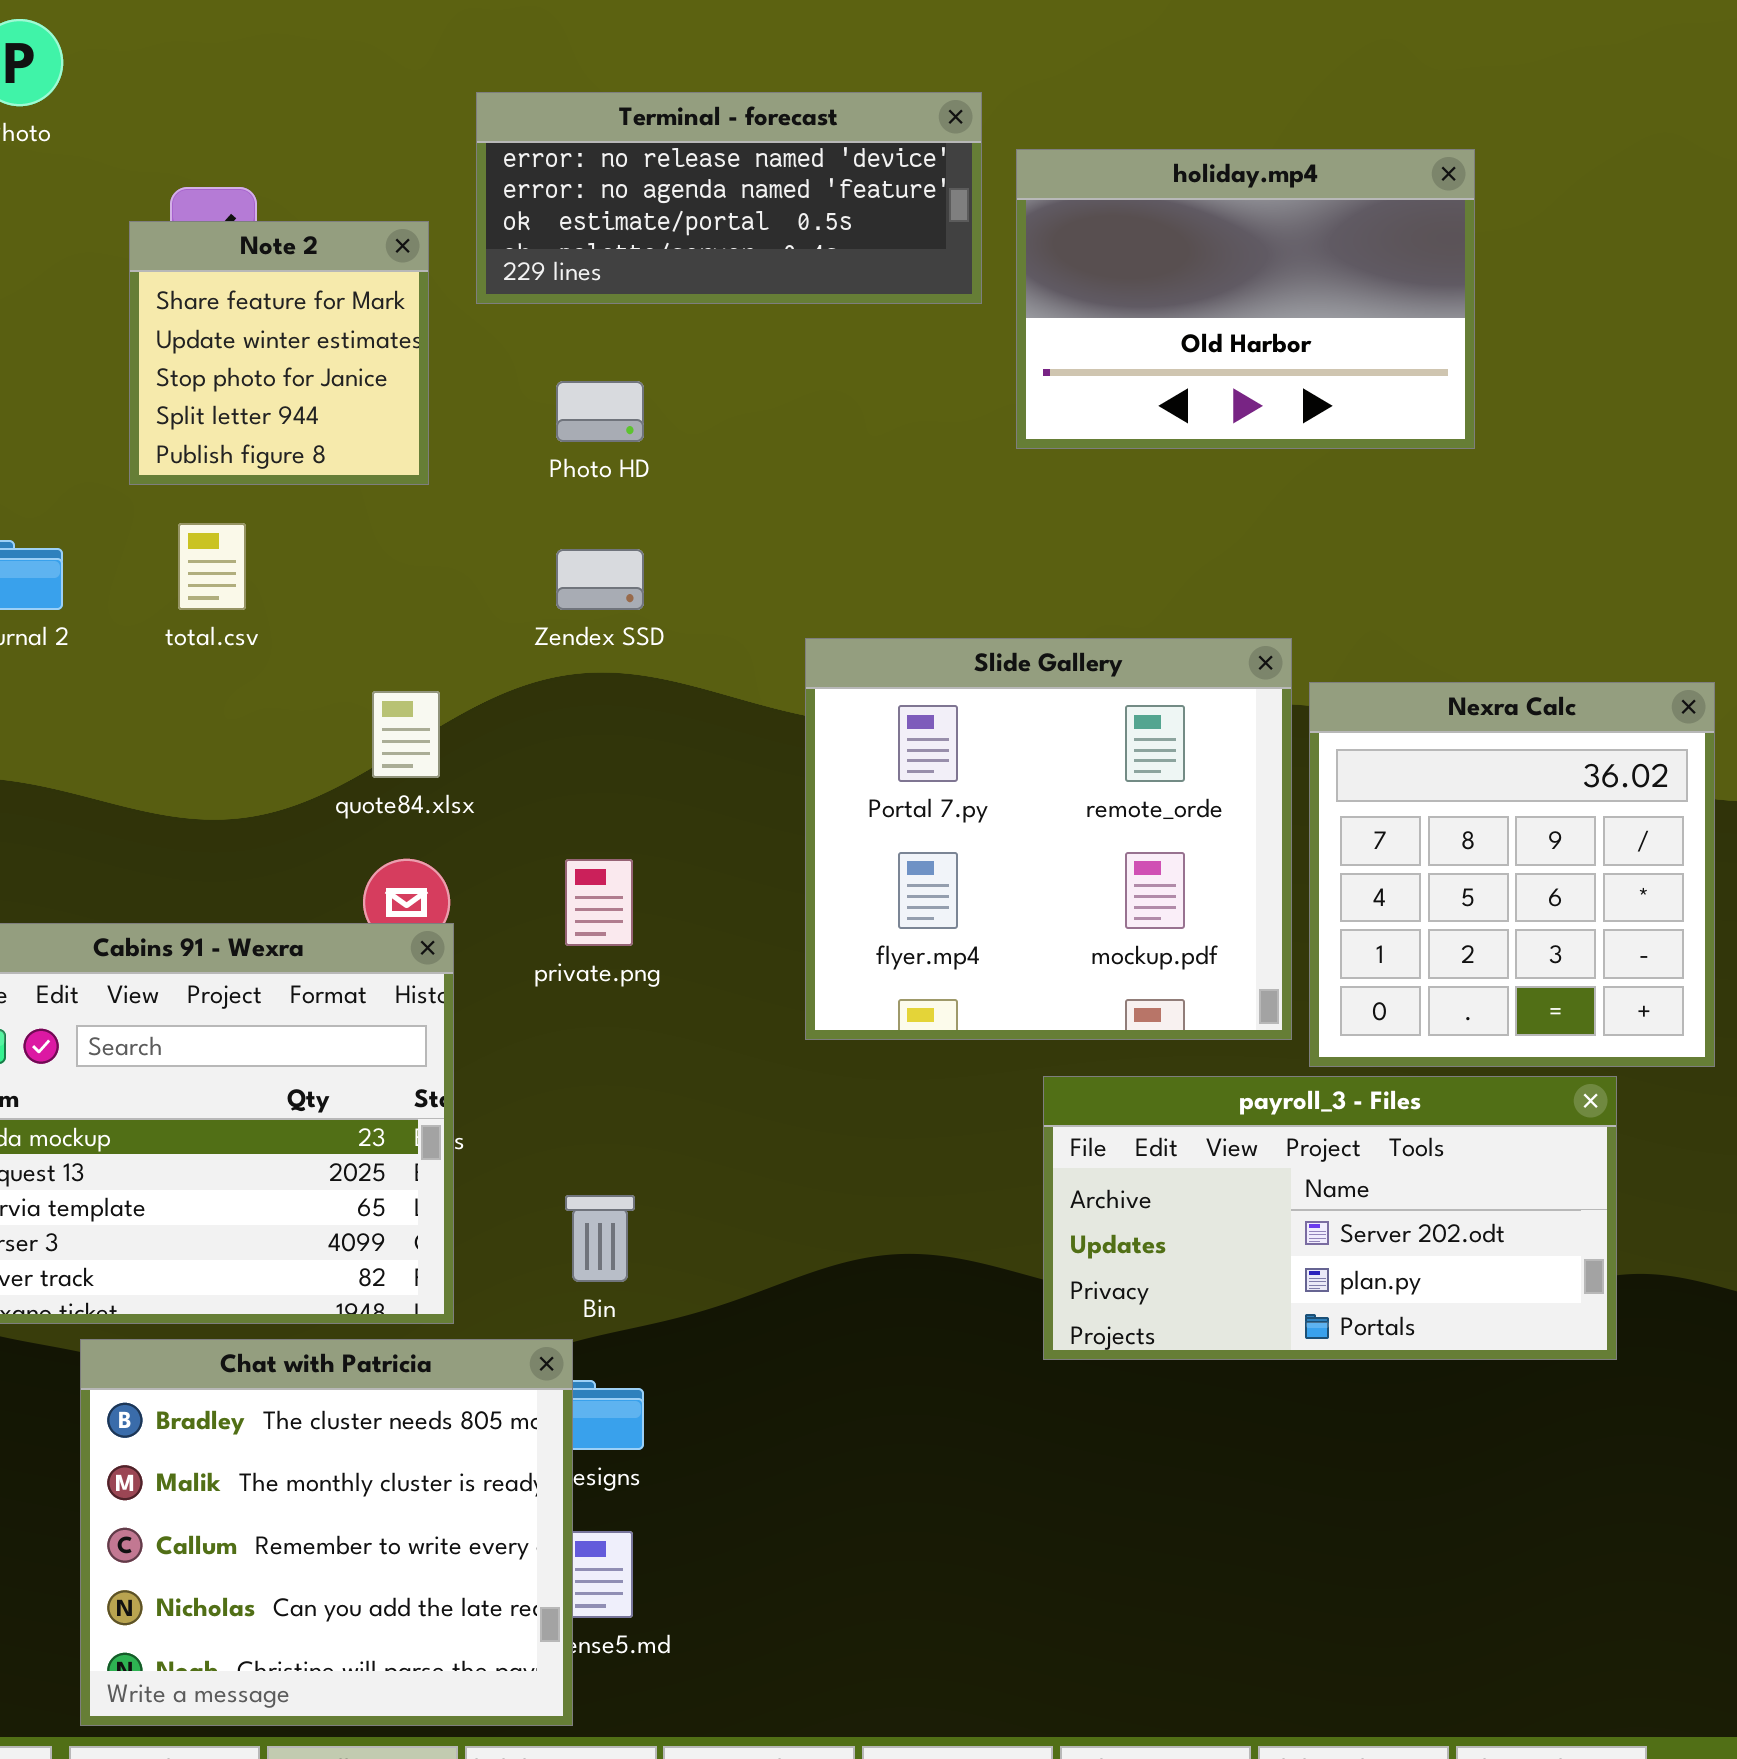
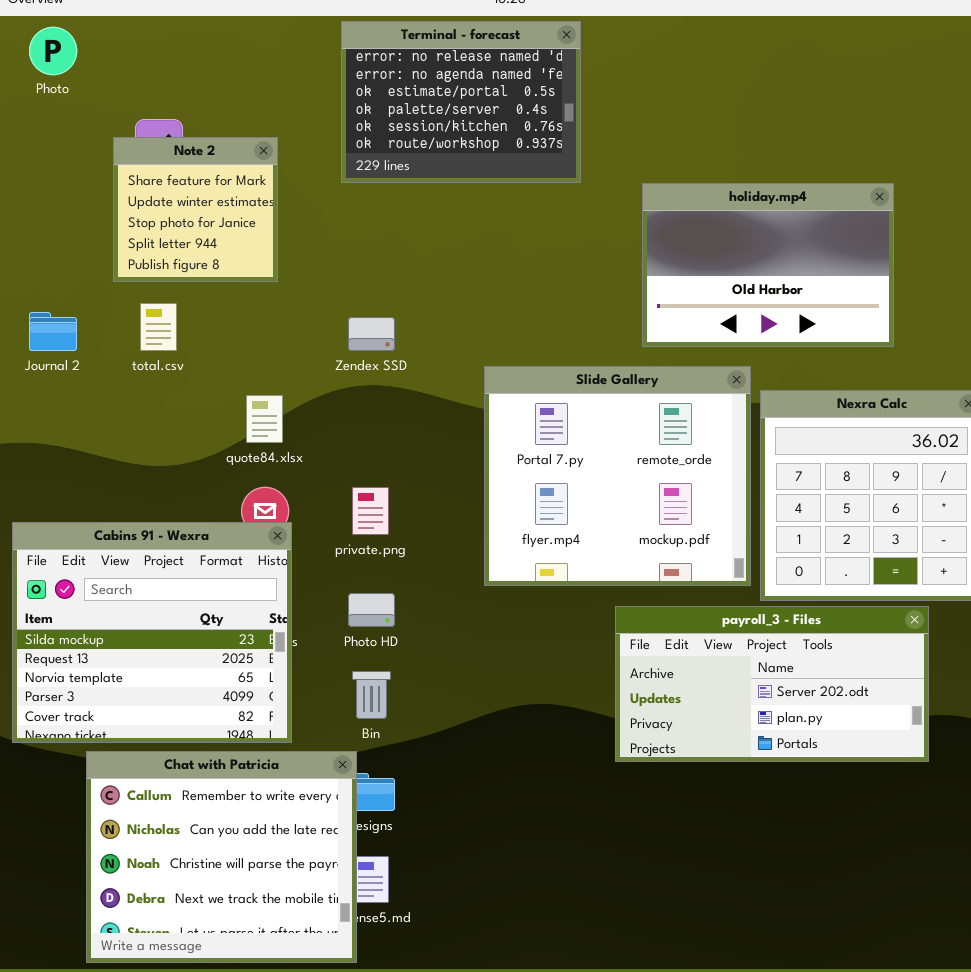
Terminal - forecast: [476,92,982,304] -> [341,21,581,183], resized
holiday.mp4: [1016,149,1475,449] -> [642,183,894,347], moved
Photo HD: [556,381,644,442] -> [348,593,395,627], moved
Chat with Patricia: [80,1339,573,1726] -> [86,751,357,963], scrolled down 2 rows

